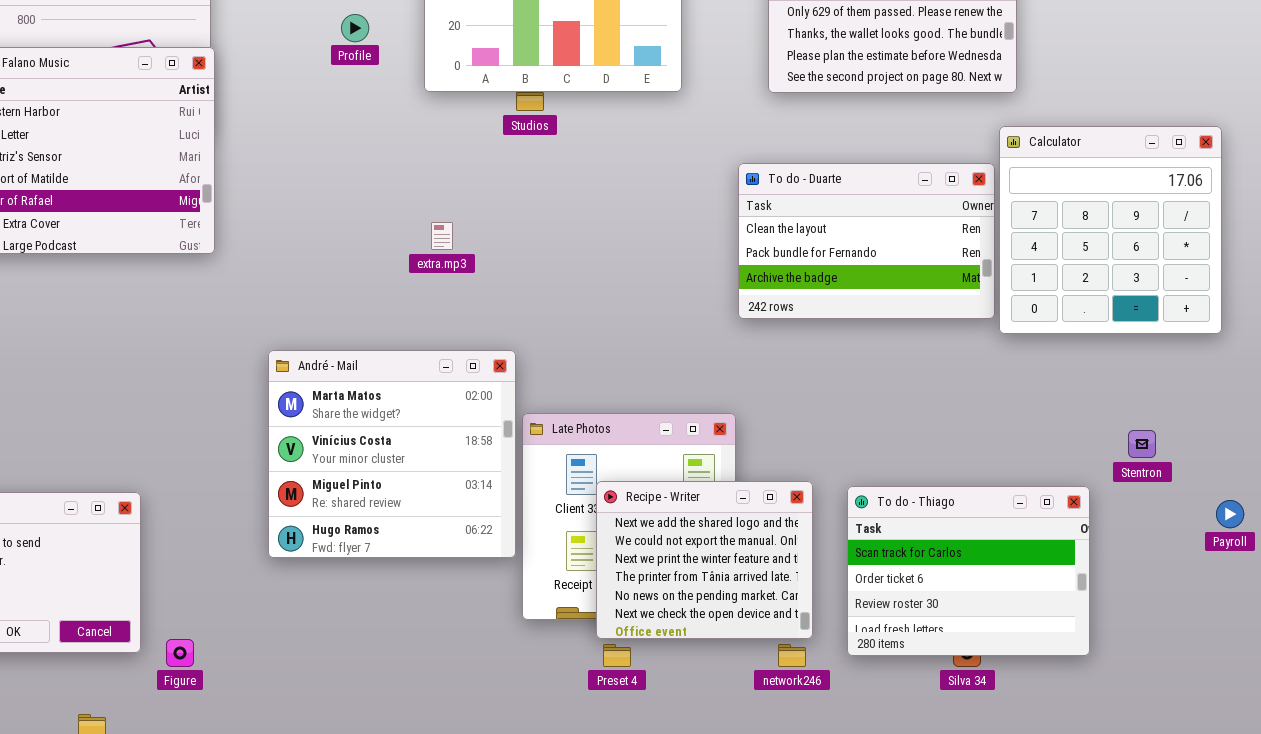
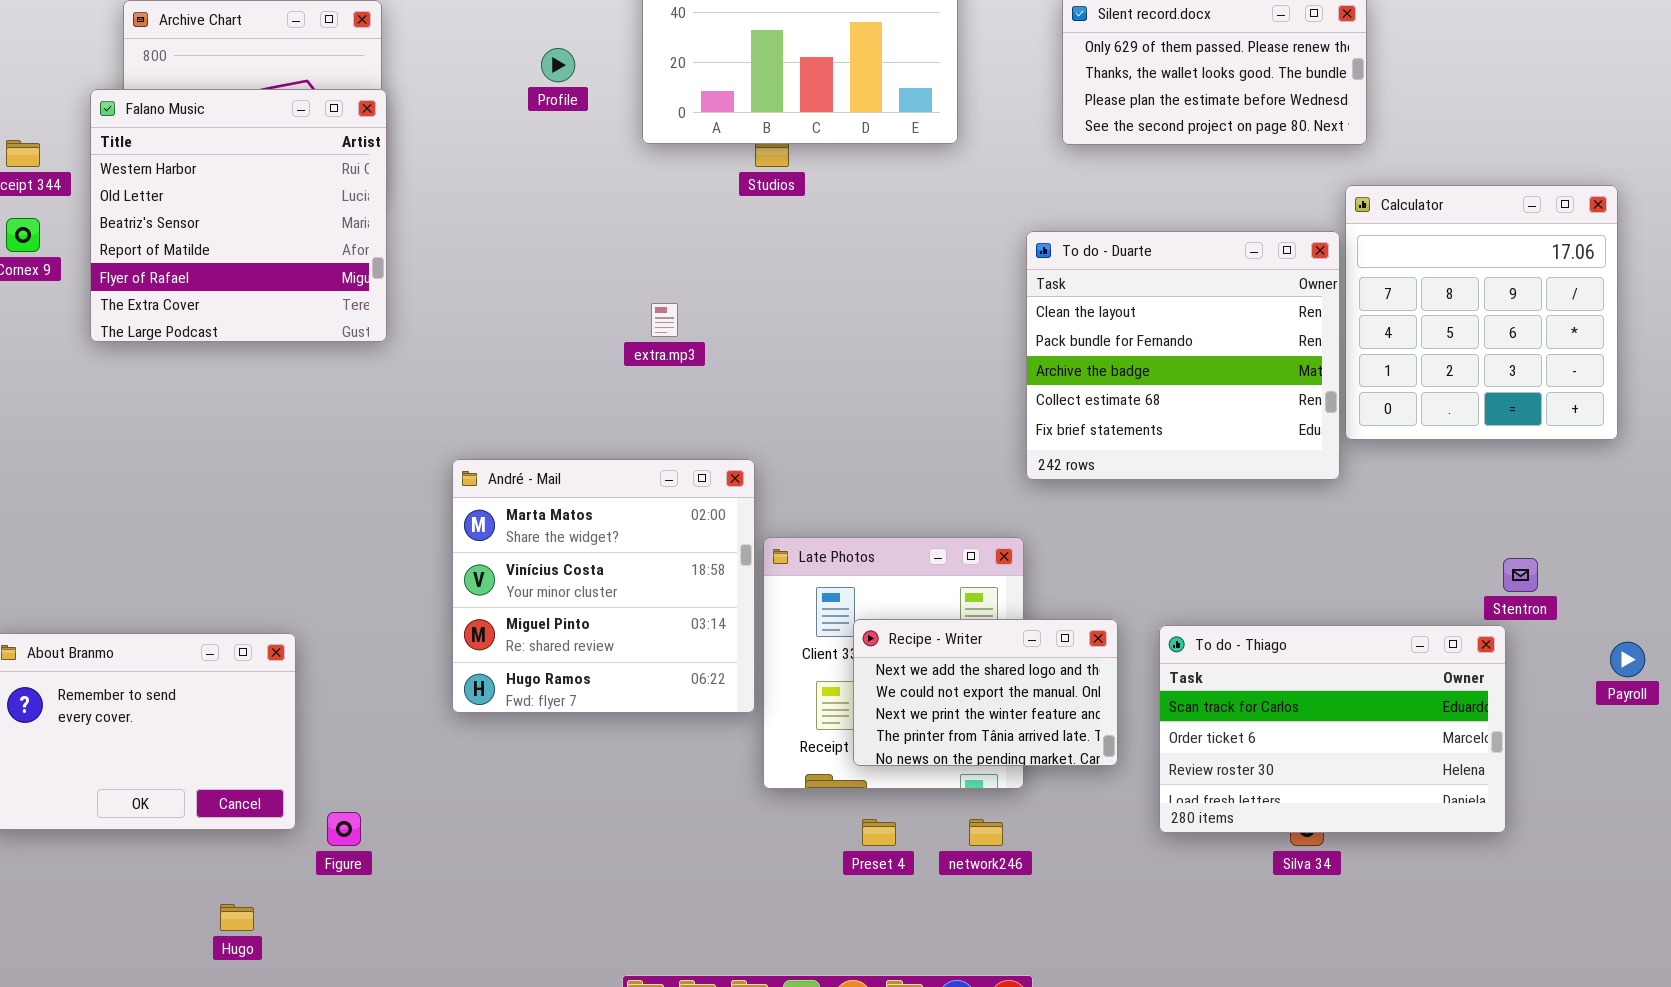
To do - Duarte: [738,163,995,319] -> [1026,231,1340,480], resized
Recipe - Writer: [596,481,813,639] -> [853,619,1118,766], resized
To do - Thiago: [847,486,1090,656] -> [1159,625,1506,833], resized
network246: [778,644,806,667] -> [969,819,1003,846], moved

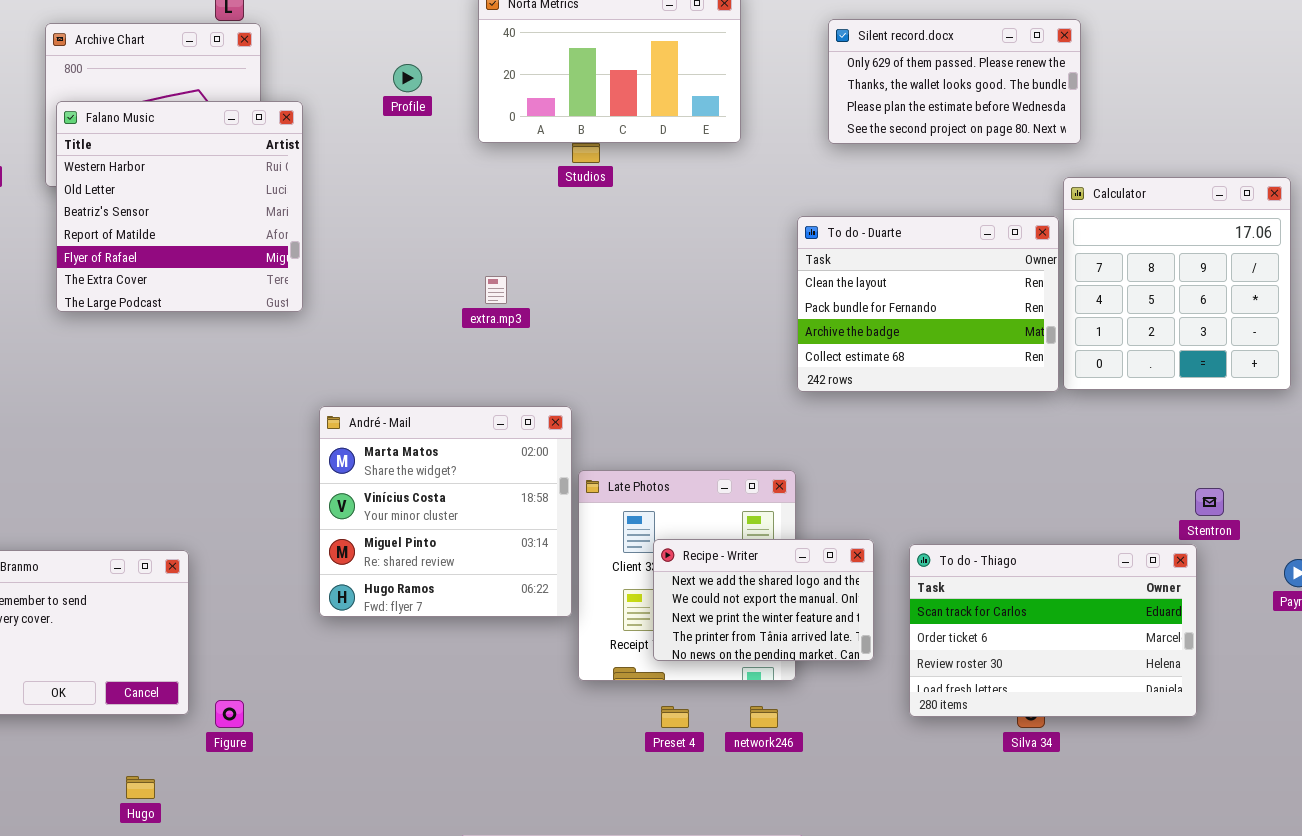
Falano Music: [90,89,387,342] -> [56,101,303,312], moved
To do - Duarte: [1026,231,1340,480] -> [797,216,1059,392], resized

